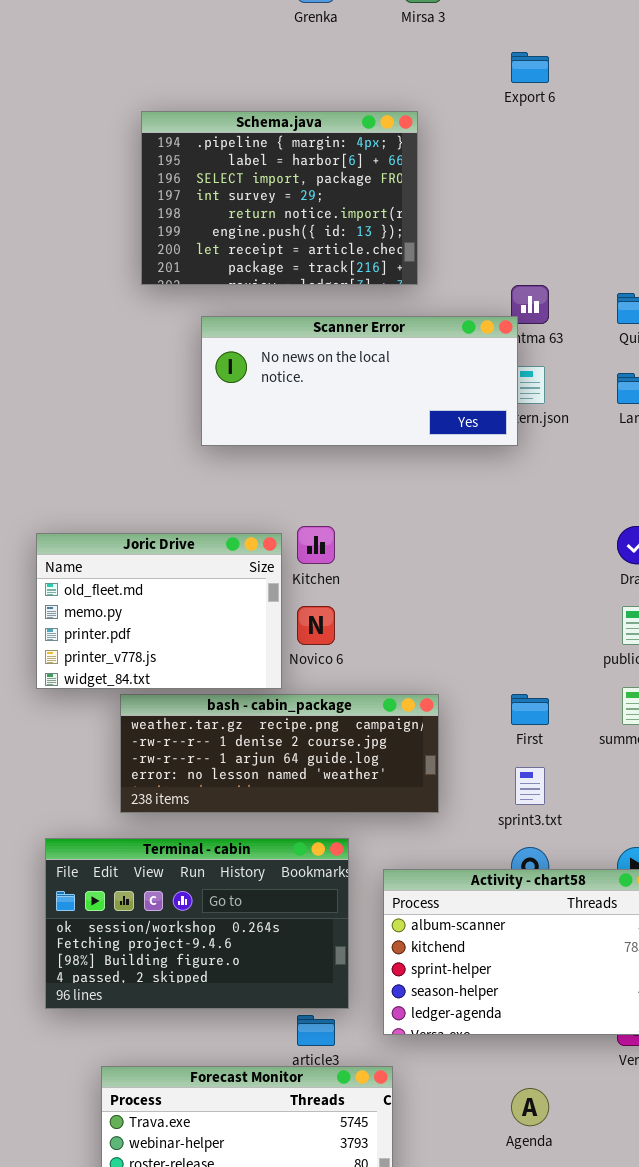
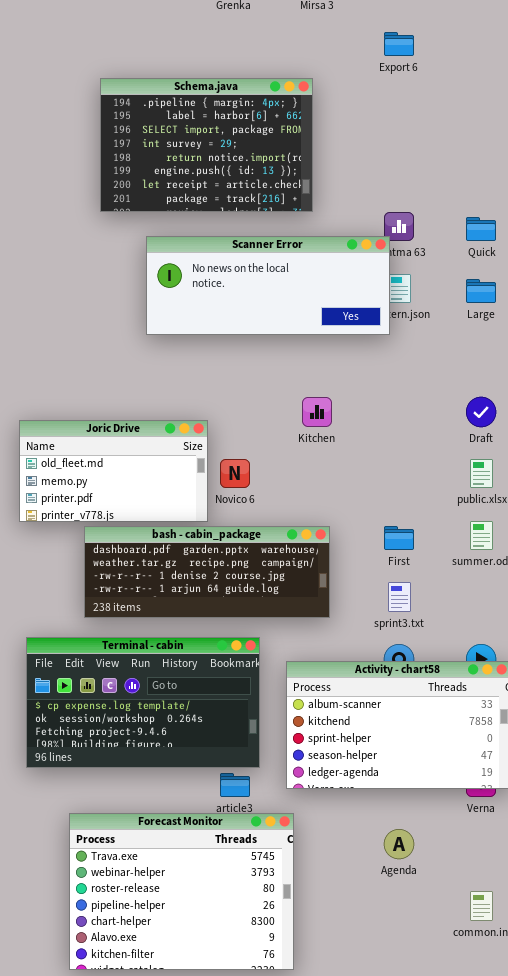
Kitchen: [297,526,335,564] -> [302,397,332,427], moved
Joric Drive: [36,533,282,689] -> [19,420,208,522], resized
bash - cabin_package: [120,694,439,813] -> [84,526,330,618], scrolled up 1 row
Terminal - cabin: [45,838,349,1009] -> [26,637,260,768], scrolled up 1 row

